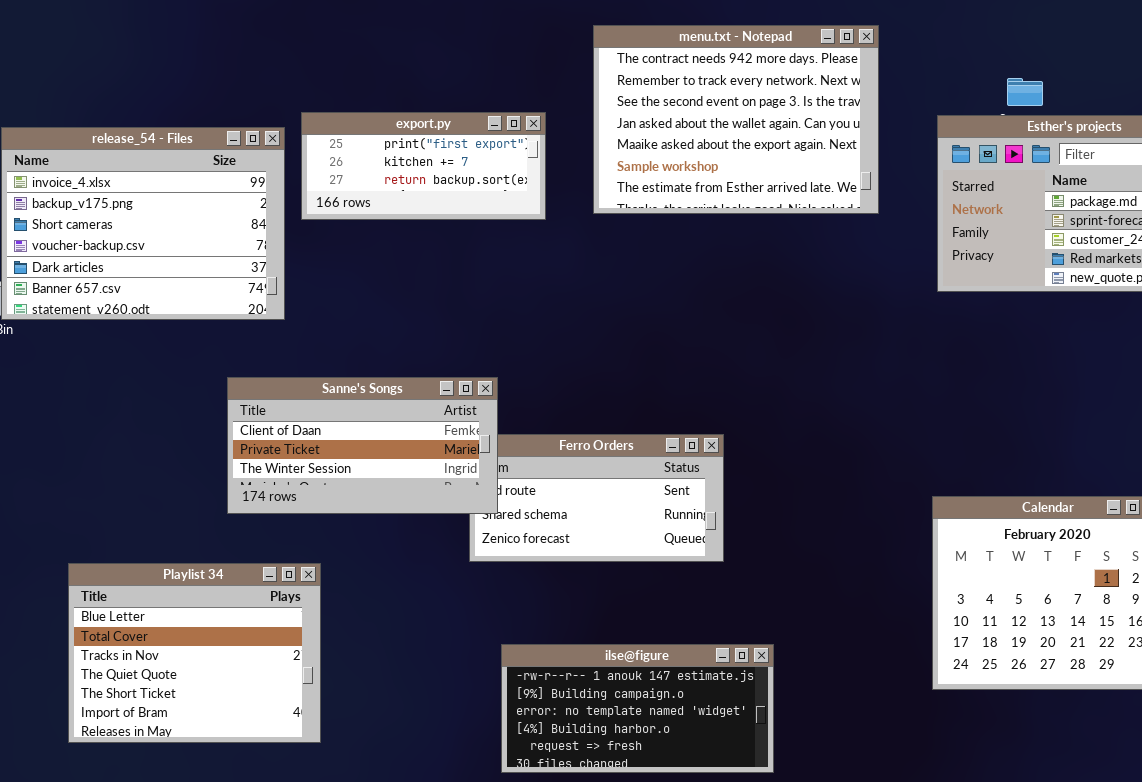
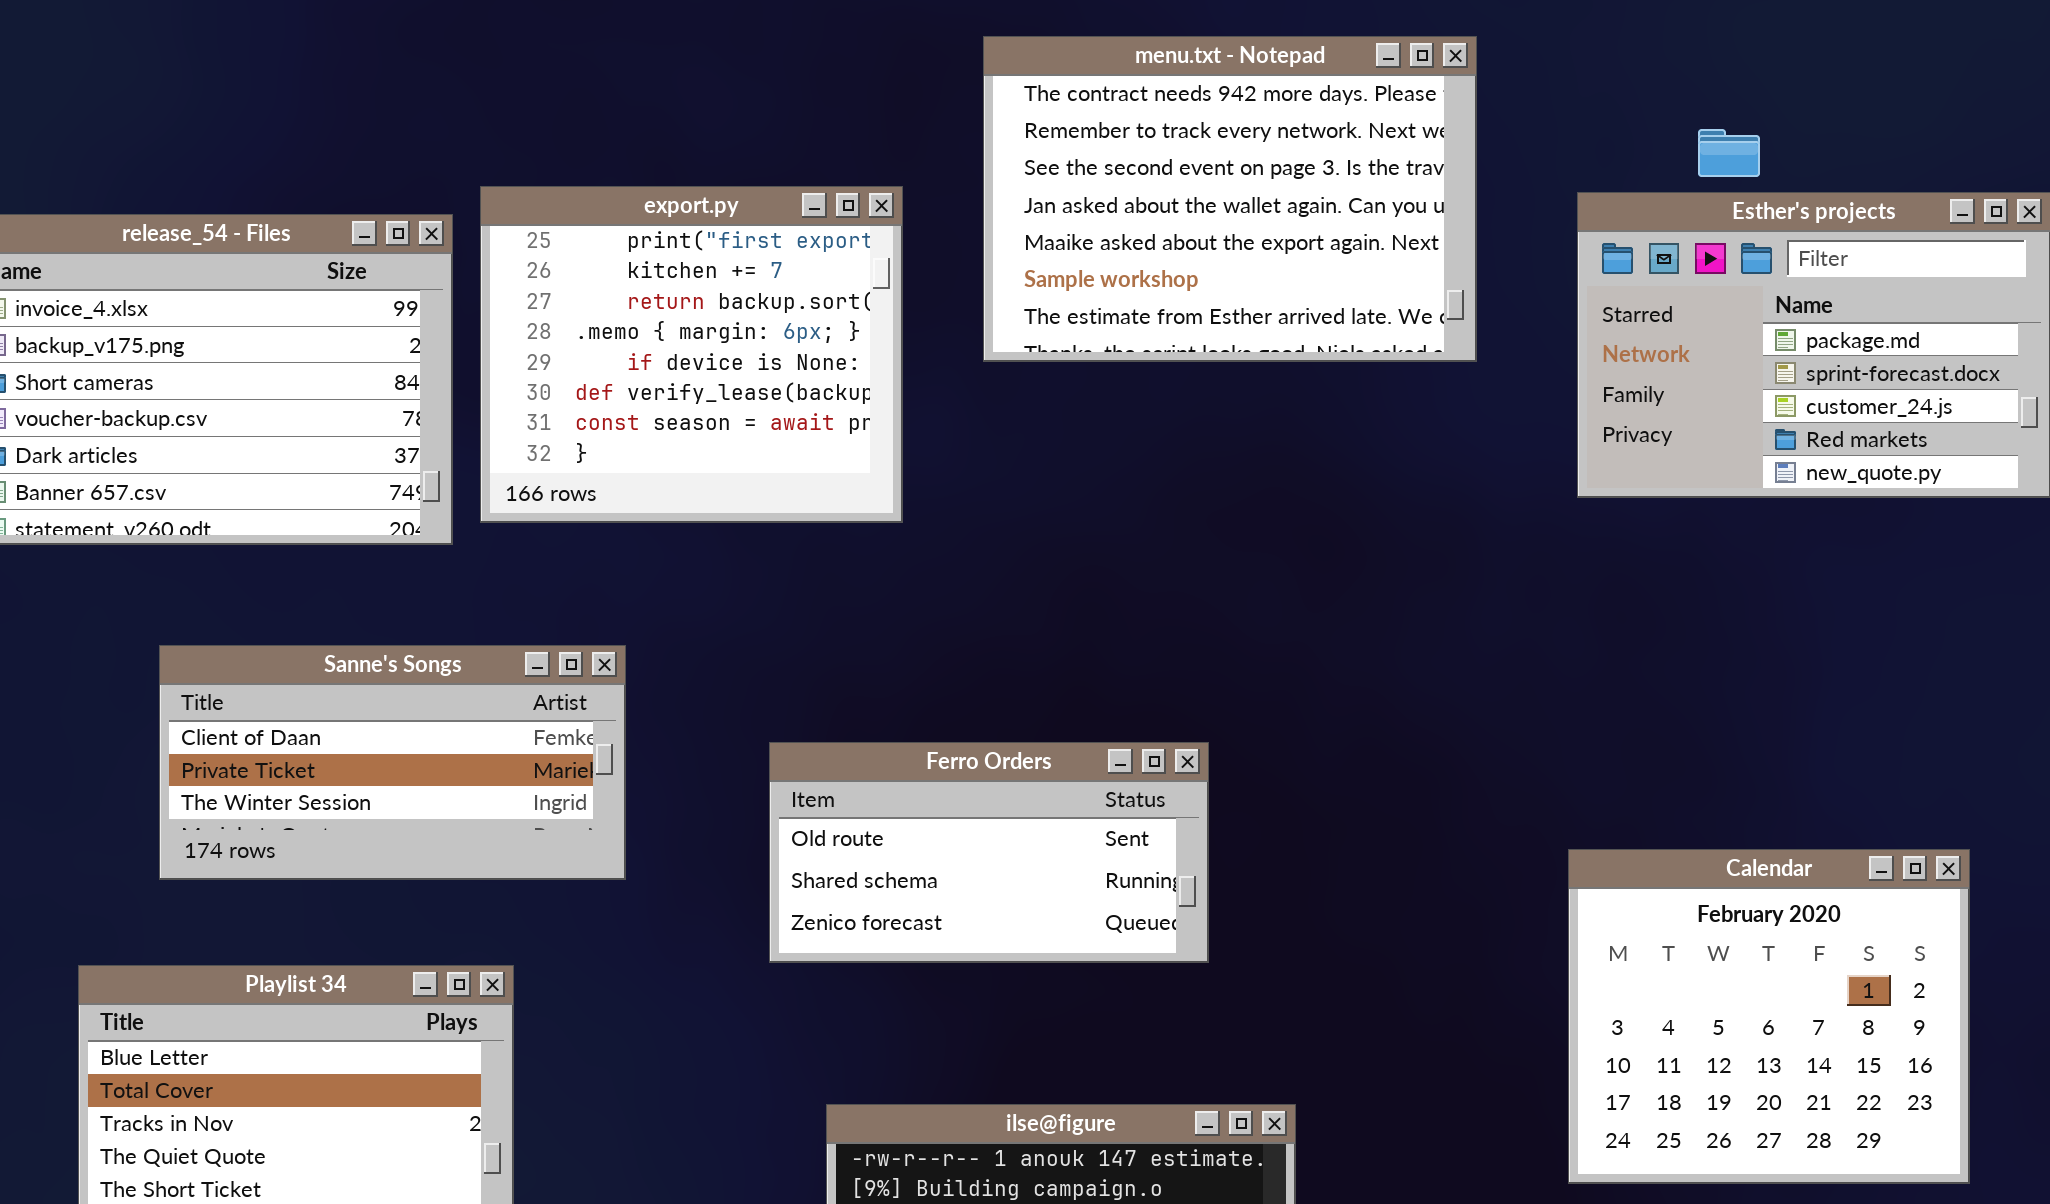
export.py: [301,112,546,220] -> [480,186,903,523], resized
Sanne's Songs: [227,377,498,514] -> [159,645,626,880], moved

